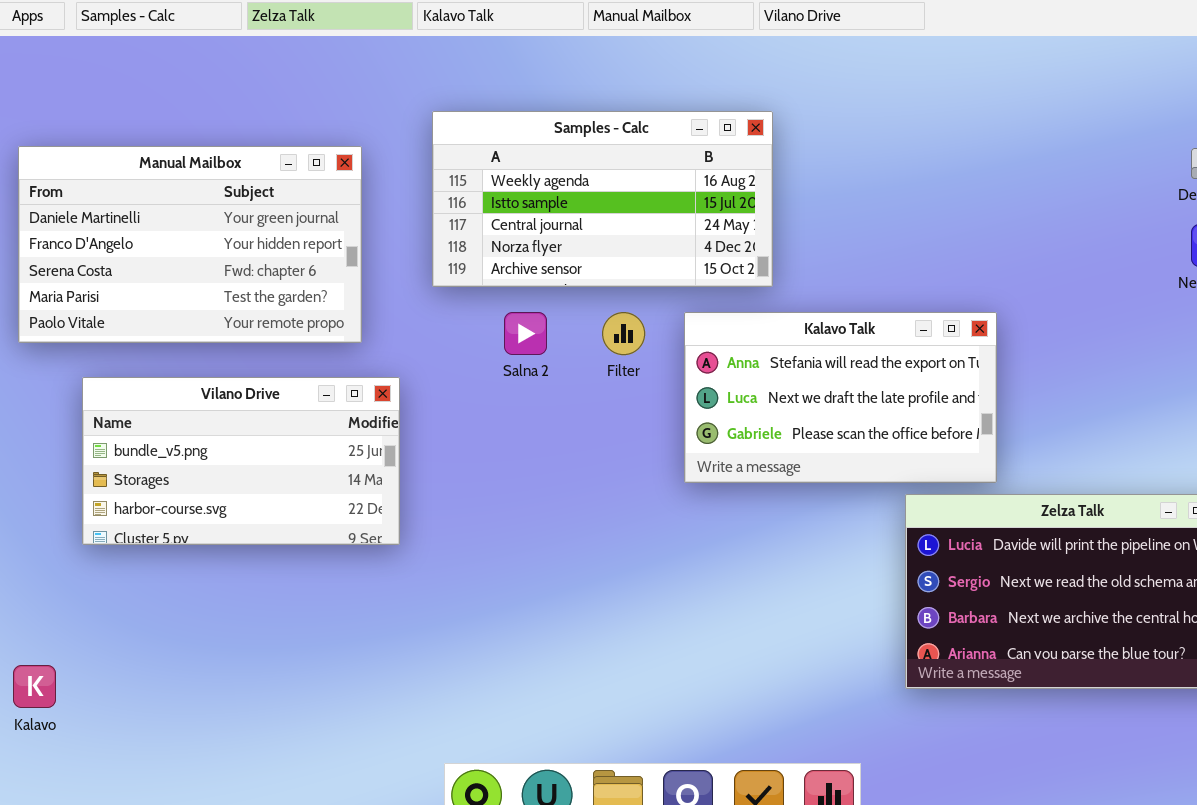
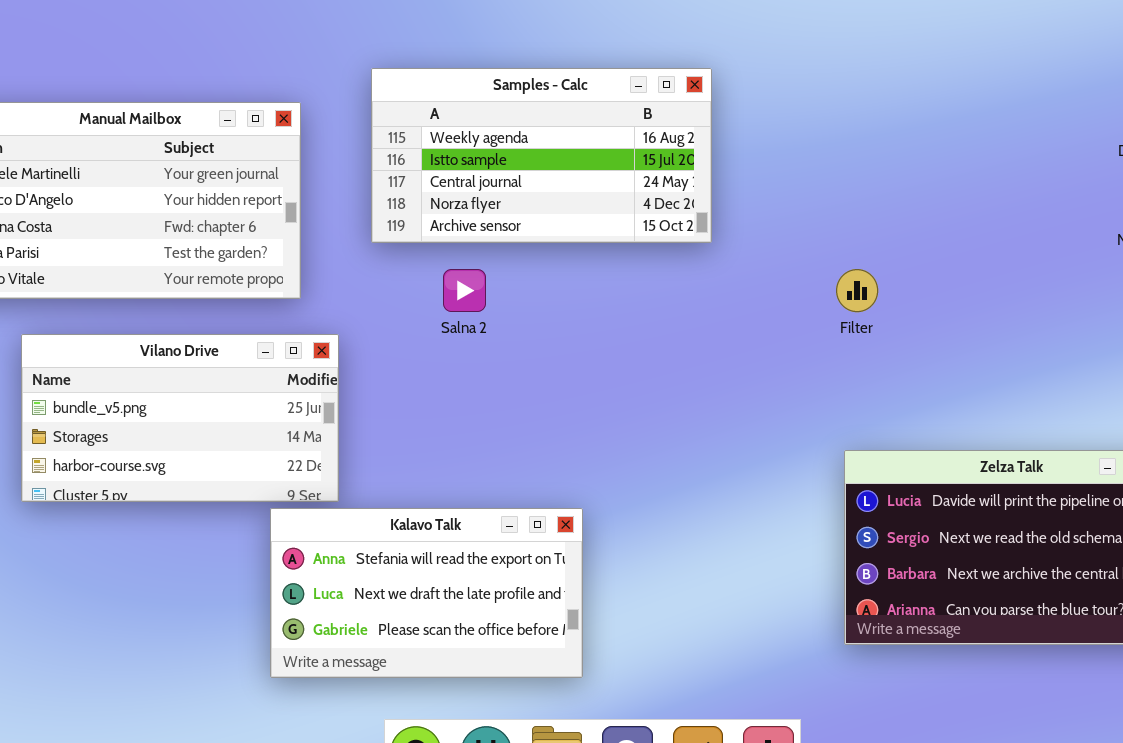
Filter: [602,312,645,355] -> [836,269,878,312], moved
Kalavo Talk: [684,312,997,483] -> [270,508,583,678], moved

